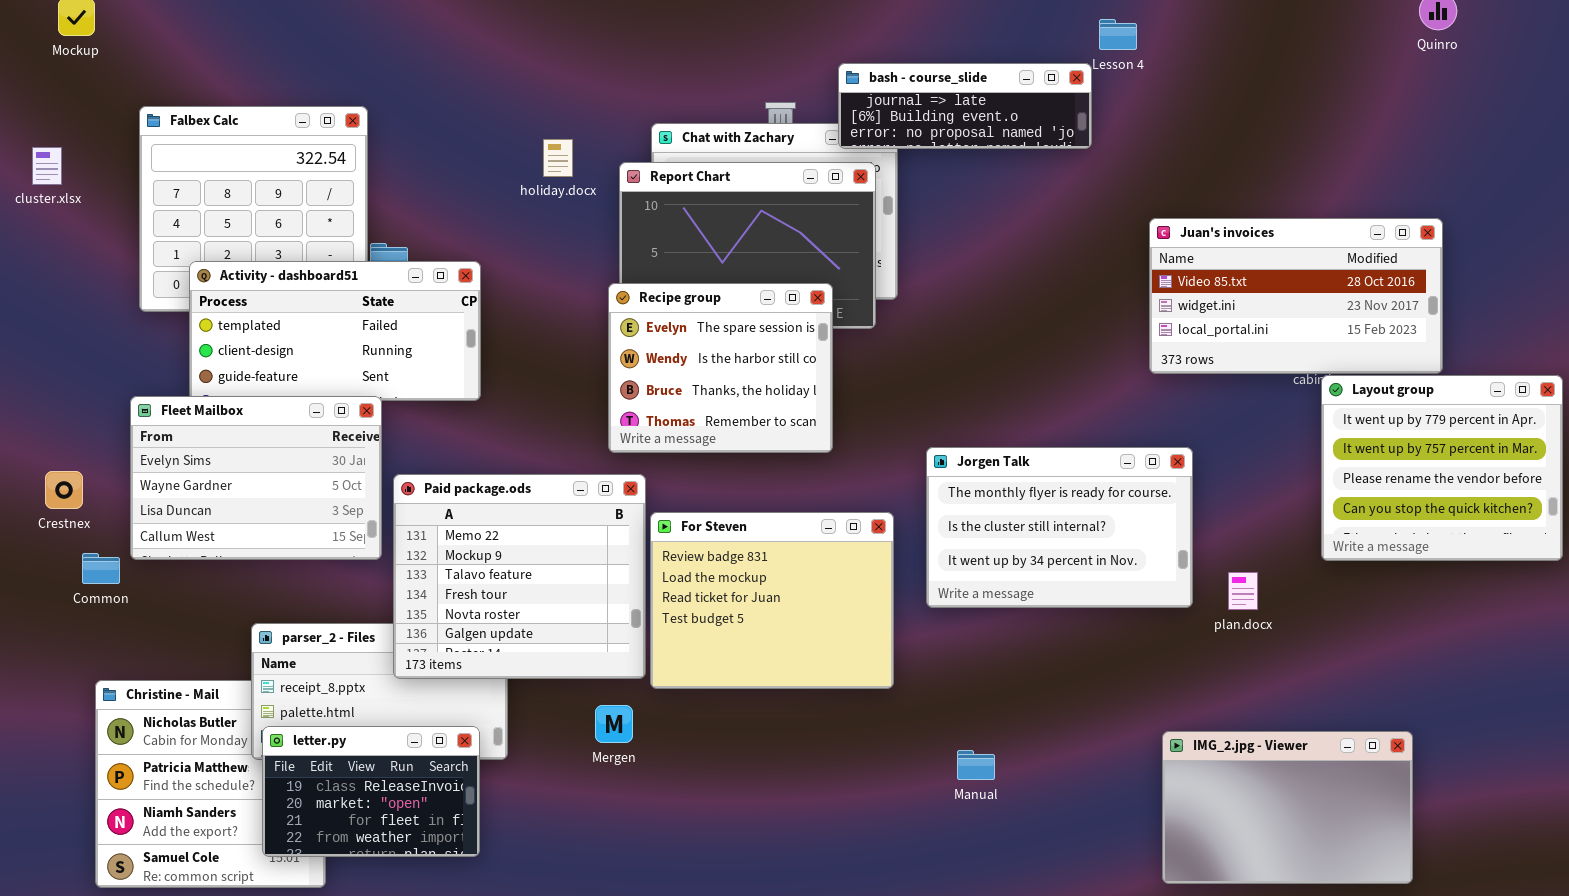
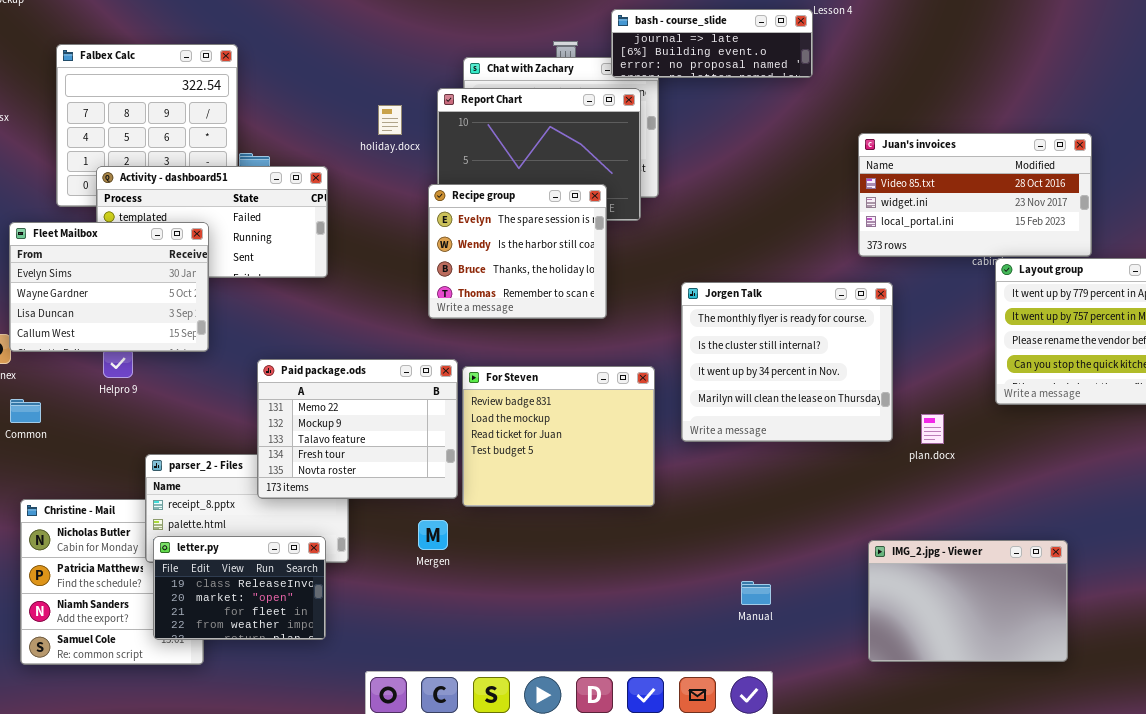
holiday.docx: [543,139,573,177] -> [378,105,402,135], moved
Fleet Mailbox: [130,396,382,560] -> [9,222,209,352], moved
Jorgen Talk: [926,447,1193,608] -> [681,282,893,442], resized
Paid package.ods: [393,474,646,679] -> [257,359,458,499], resized
Manual: [957,750,995,780] -> [741,581,771,605], moved

